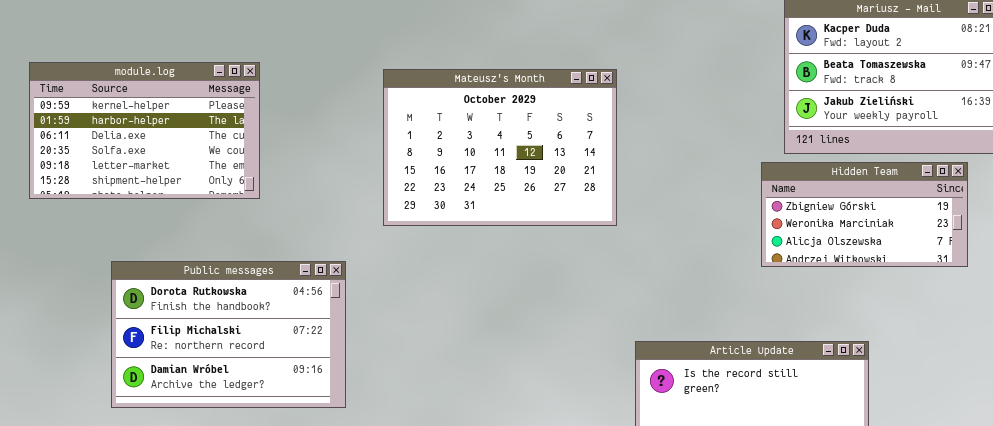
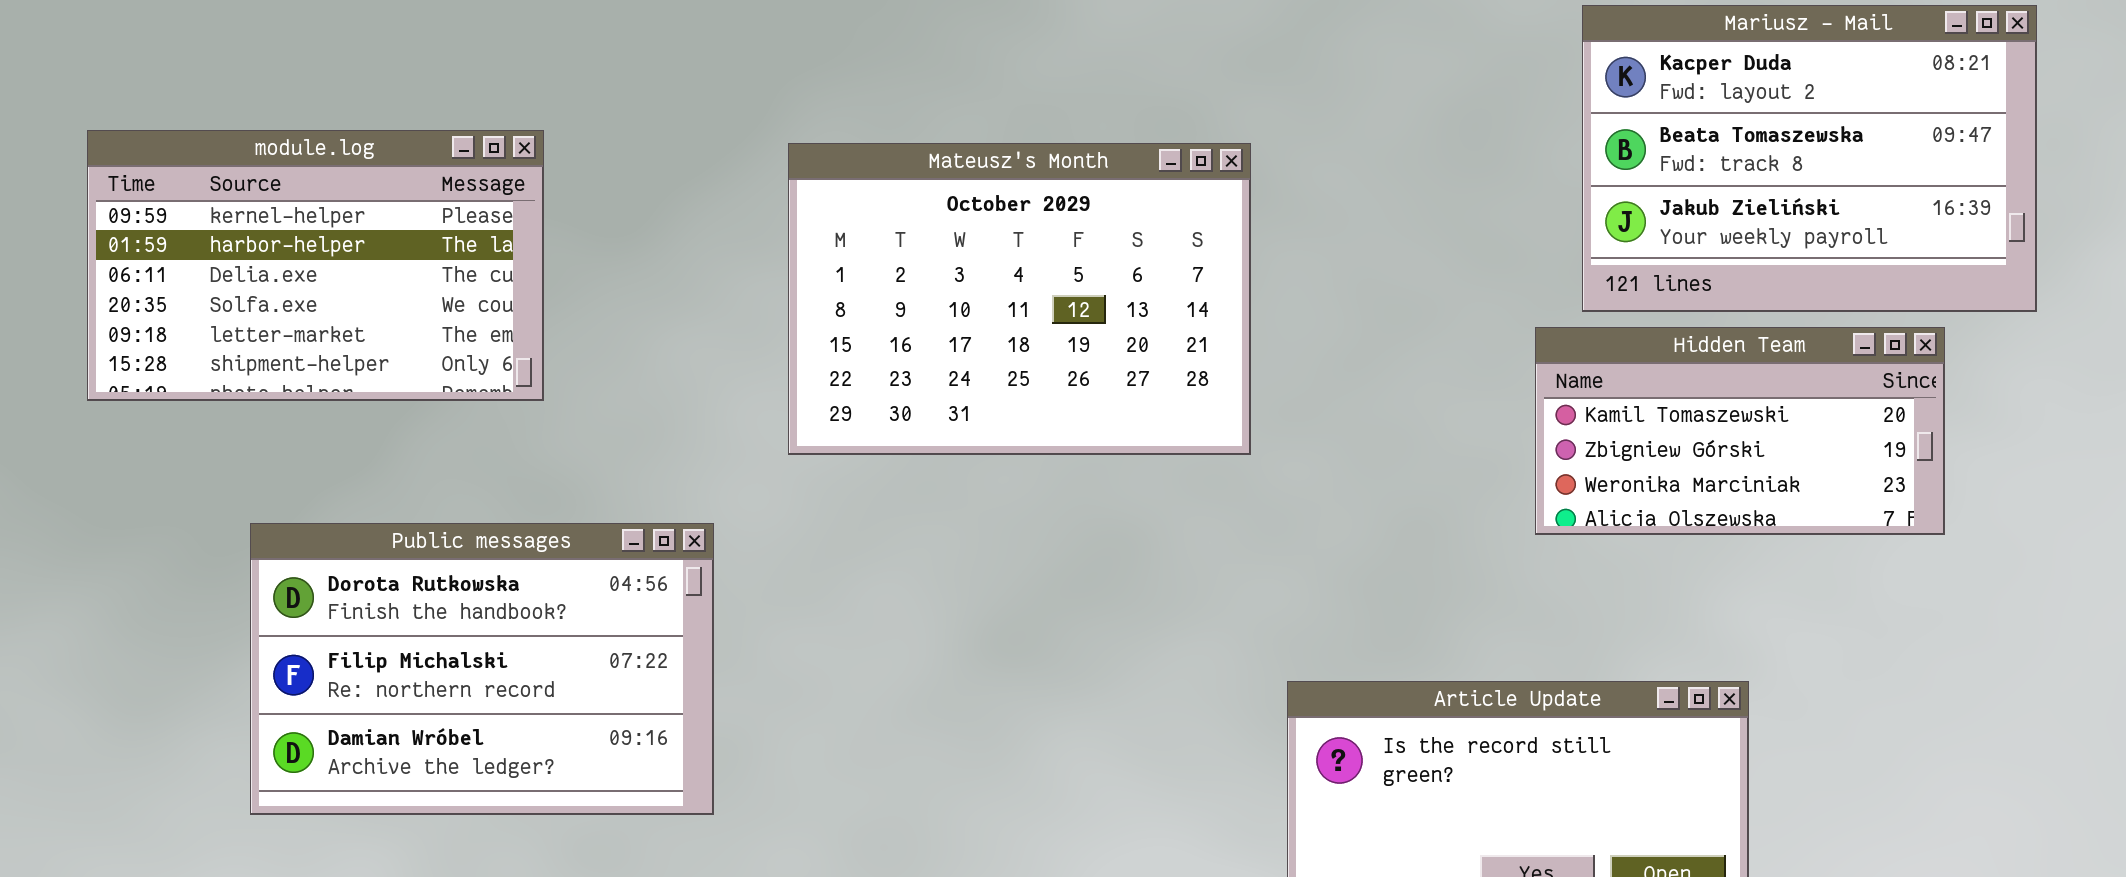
Hidden Team: [761,162,968,267] -> [1535,327,1945,535], scrolled up 1 row

